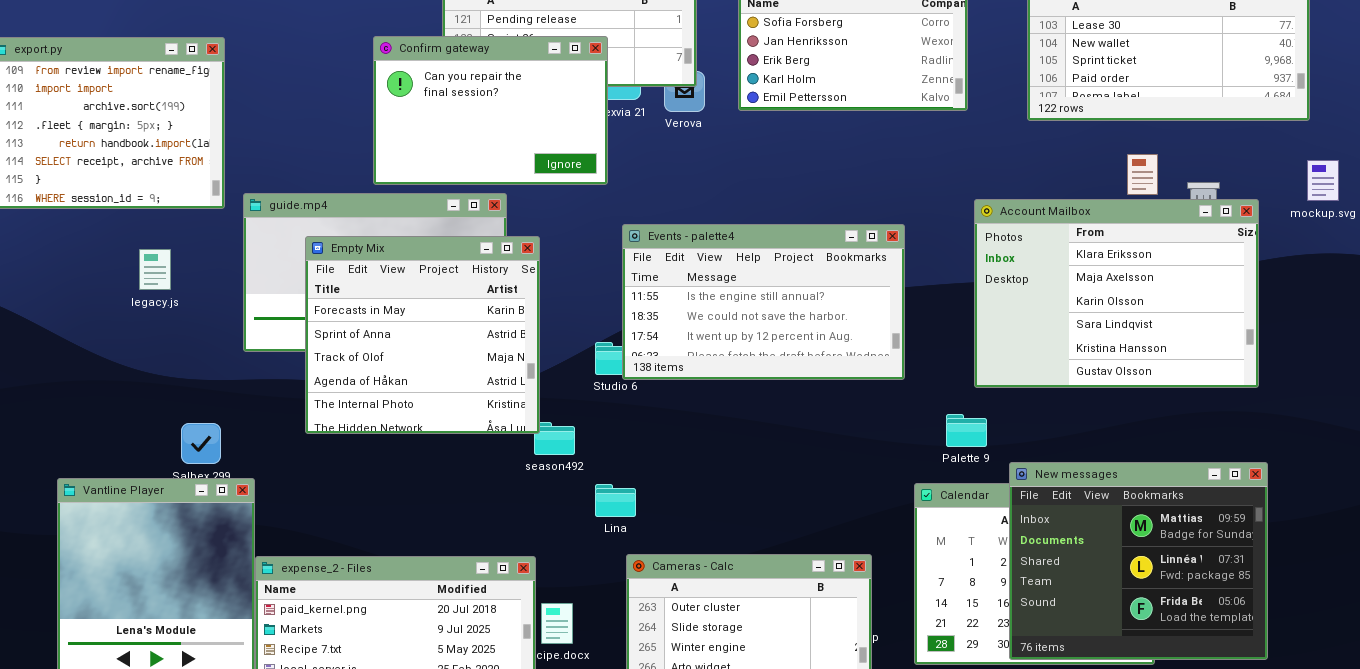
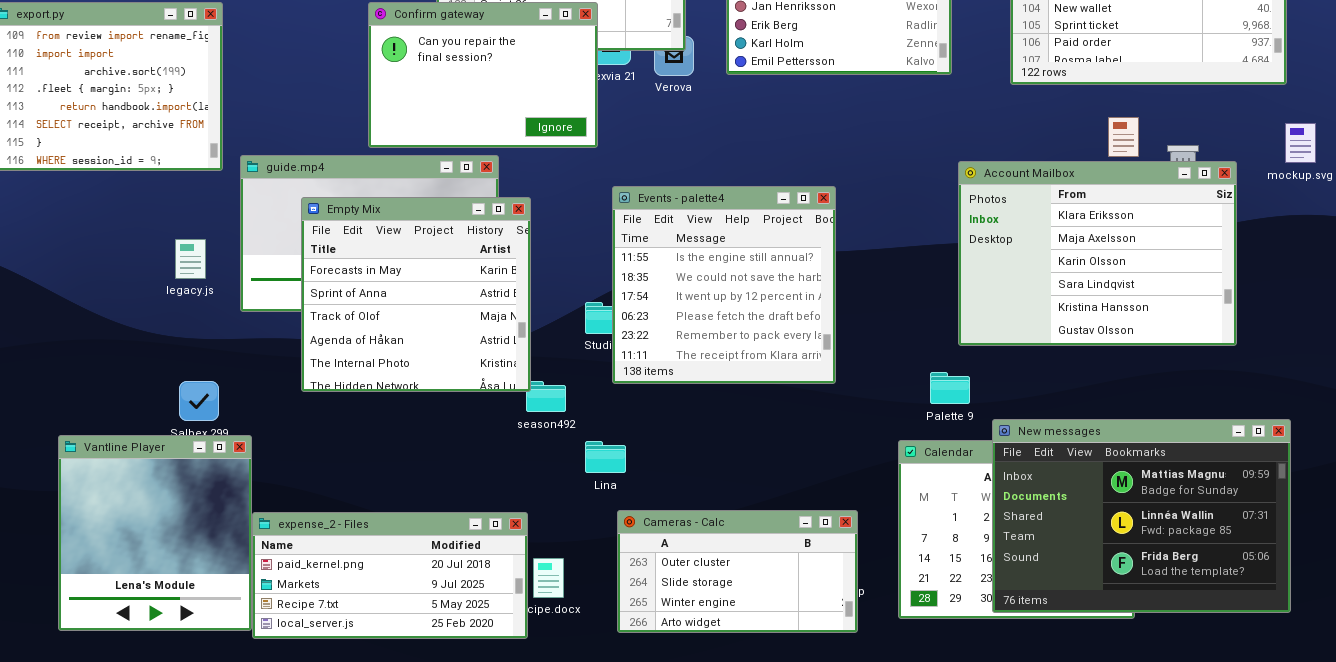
Events - palette4: [622,224,905,380] -> [612,186,836,384], resized
legacy.js: [139,249,171,290] -> [175,239,206,279], moved
New messages: [1009,462,1268,660] -> [992,419,1291,613], resized

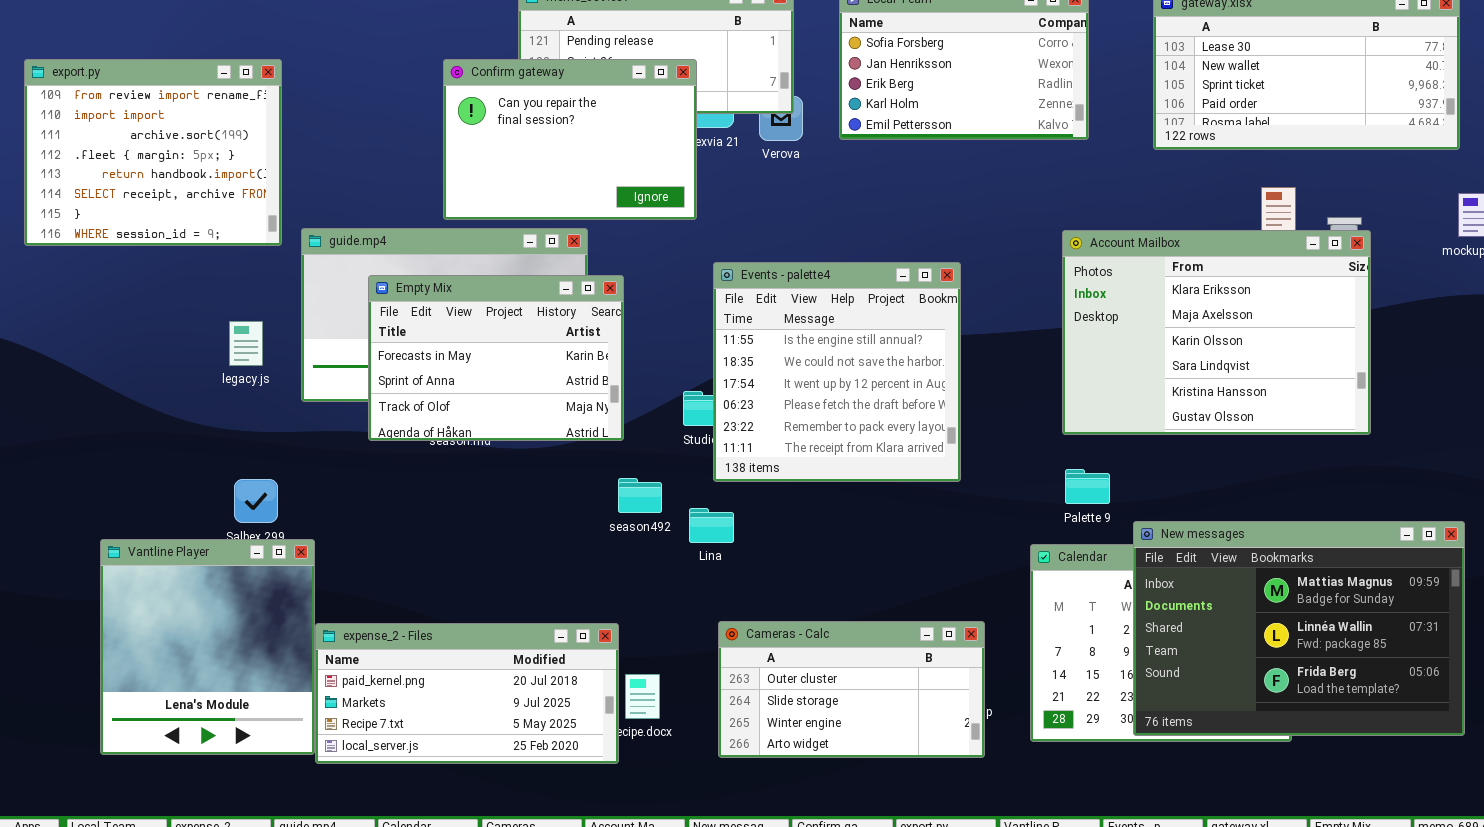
Account Mailbox: [958,161,1237,346] -> [1062,230,1371,435], moved
Empty Mix: [301,197,531,392] -> [368,275,624,441], resized
Lina: [585,441,626,473] -> [689,508,734,543], moved

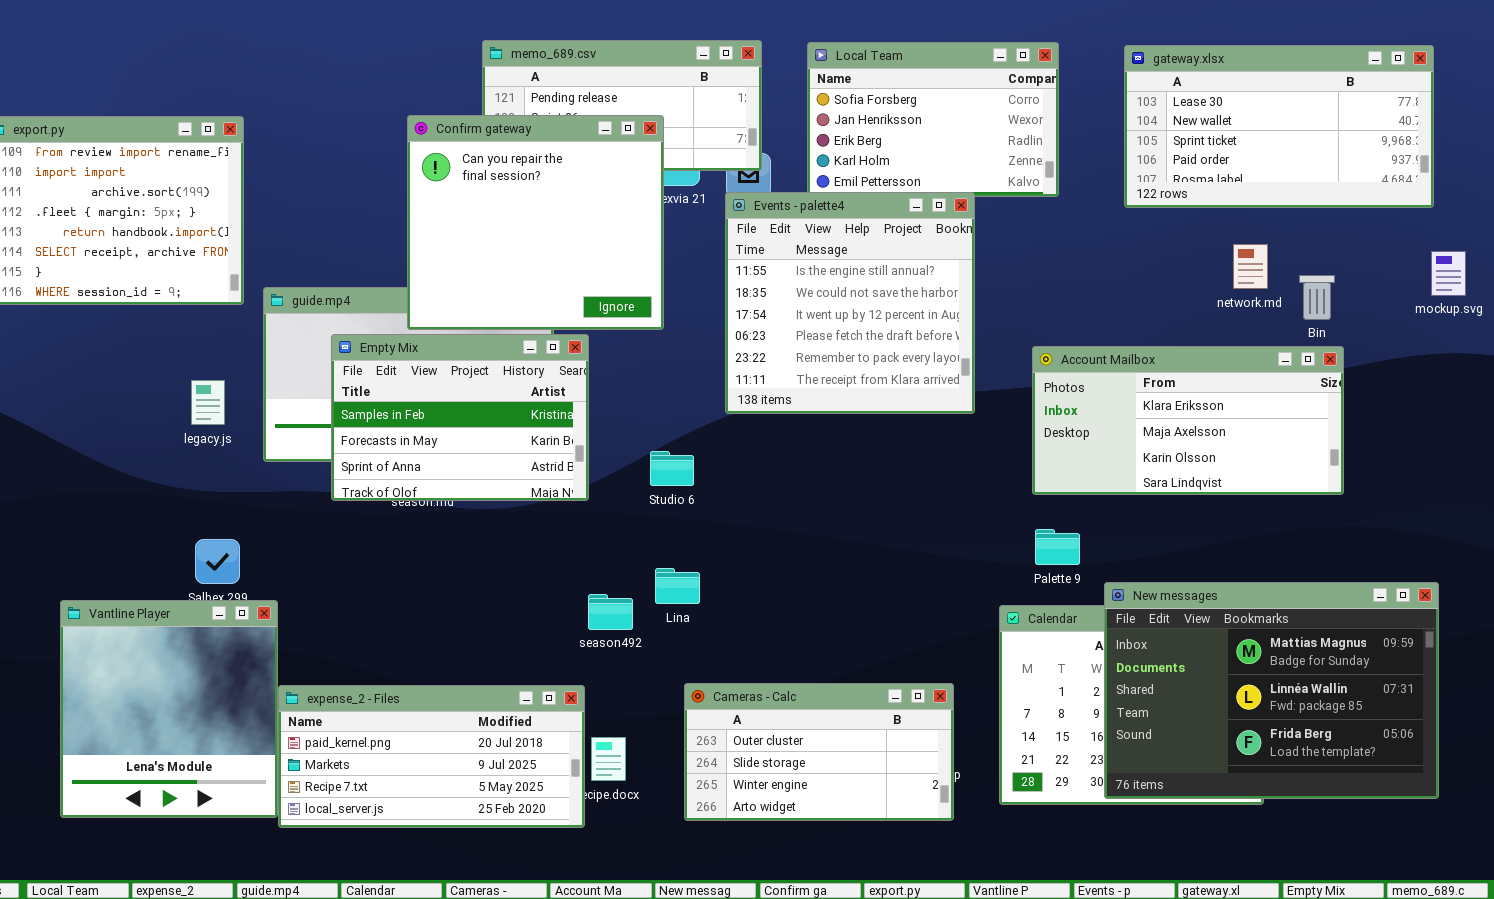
Confirm gateway: [443,59,697,220] -> [407,115,664,330], resized
Account Mailbox: [1062,230,1371,435] -> [1032,346,1344,495], resized
Events - palette4: [713,262,961,482] -> [725,192,975,414], moved
Empty Mix: [368,275,624,441] -> [331,334,589,501], scrolled up 1 row
season492: [618,478,662,513] -> [588,594,633,630], moved

